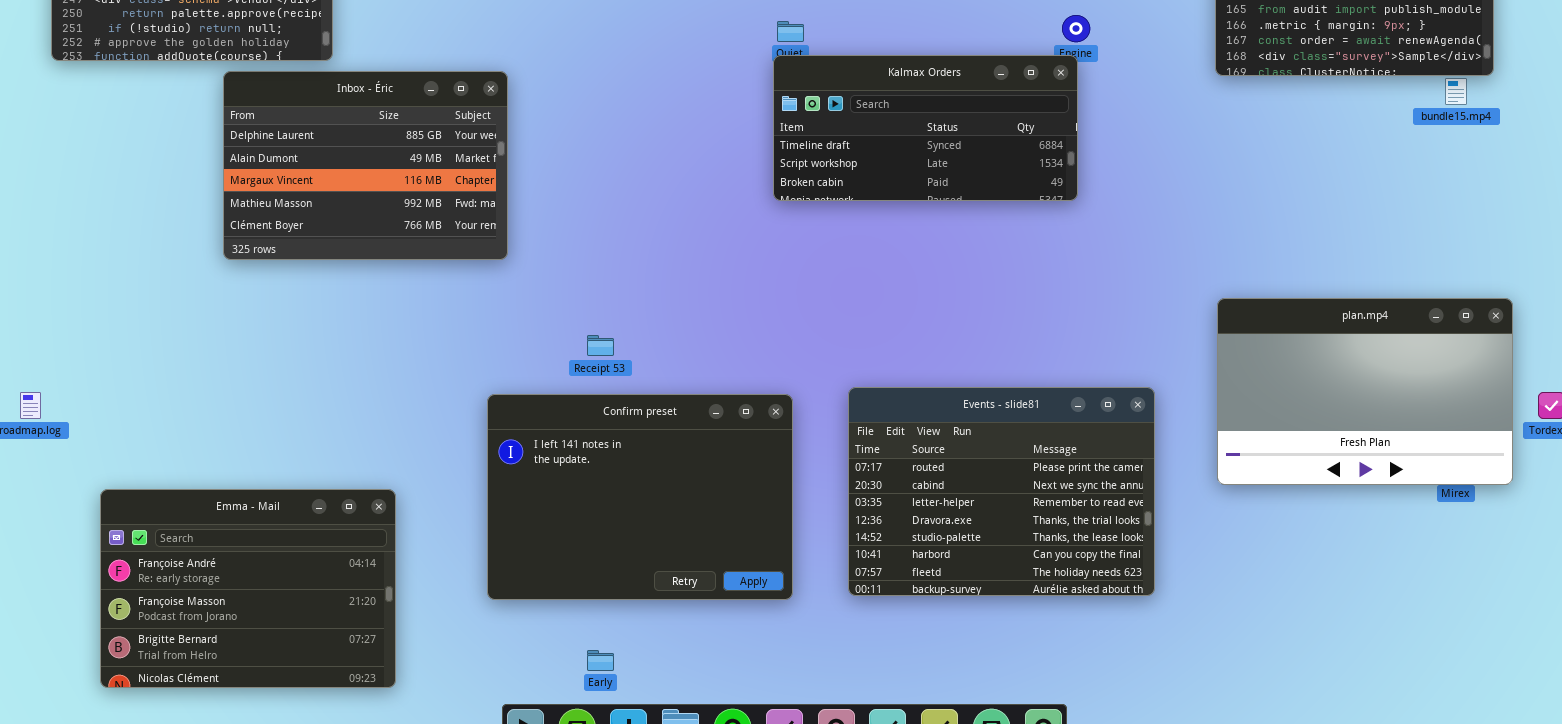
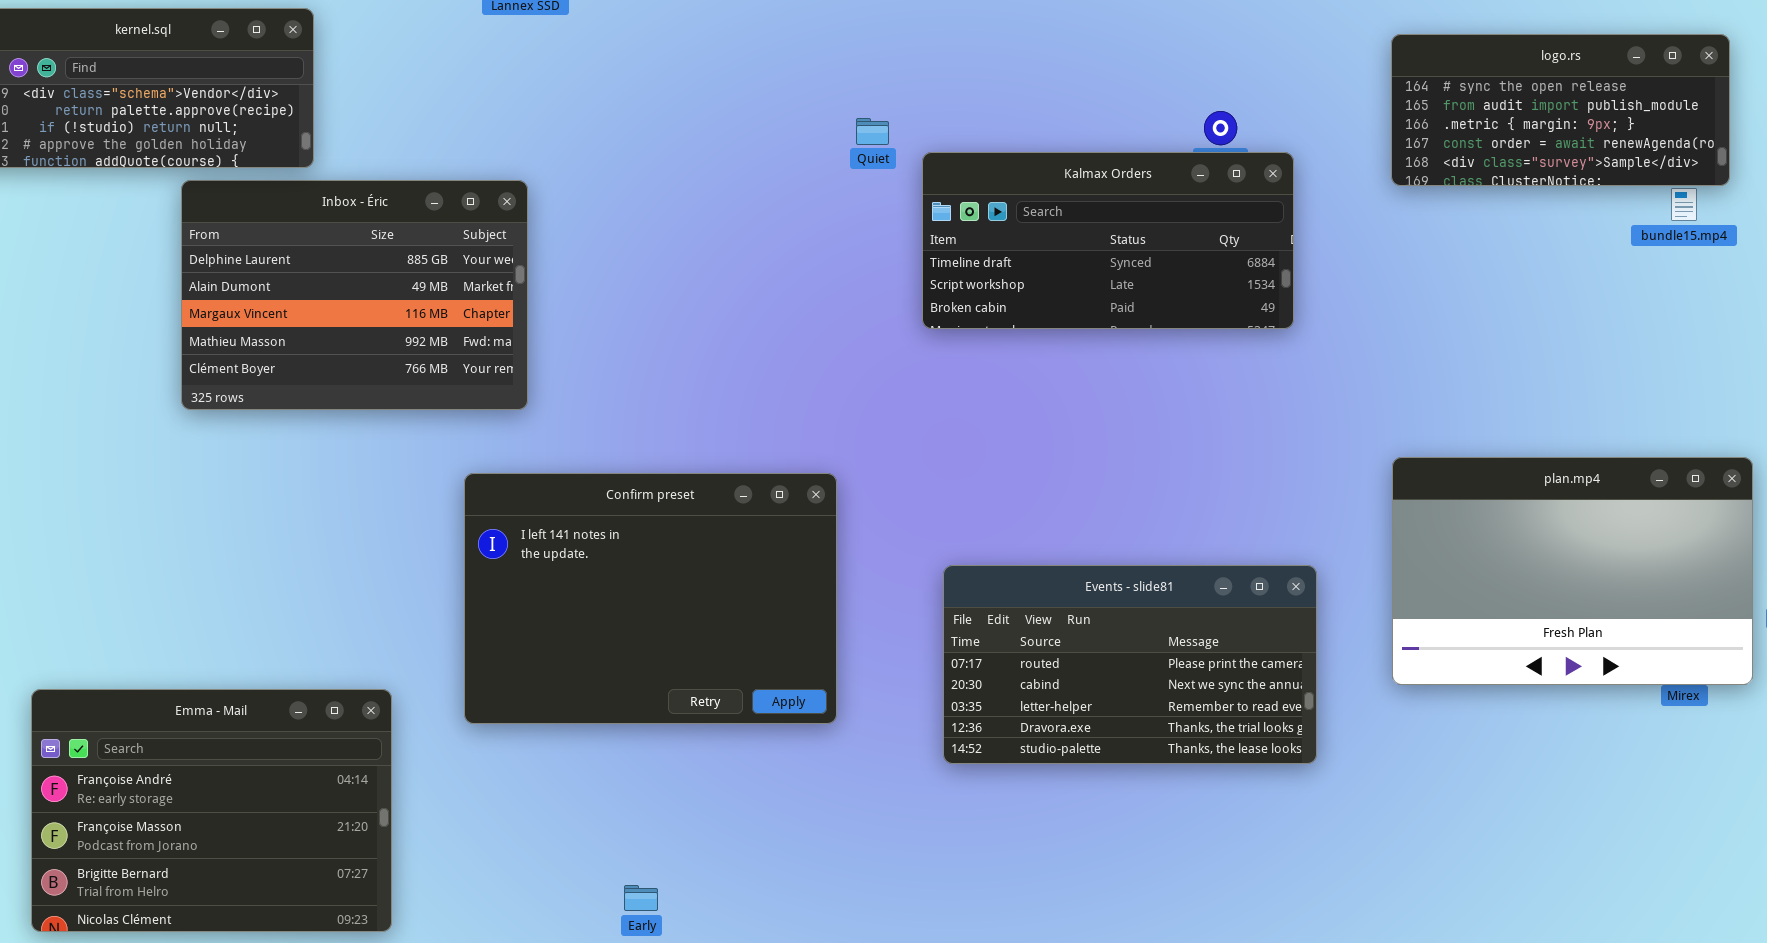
Kalmax Orders: [773,55,1078,201] -> [922,152,1294,329], moved
Events - slide81: [848,387,1155,596] -> [943,565,1317,764], resized
Confirm preset: [487,394,793,600] -> [464,473,837,724], moved

